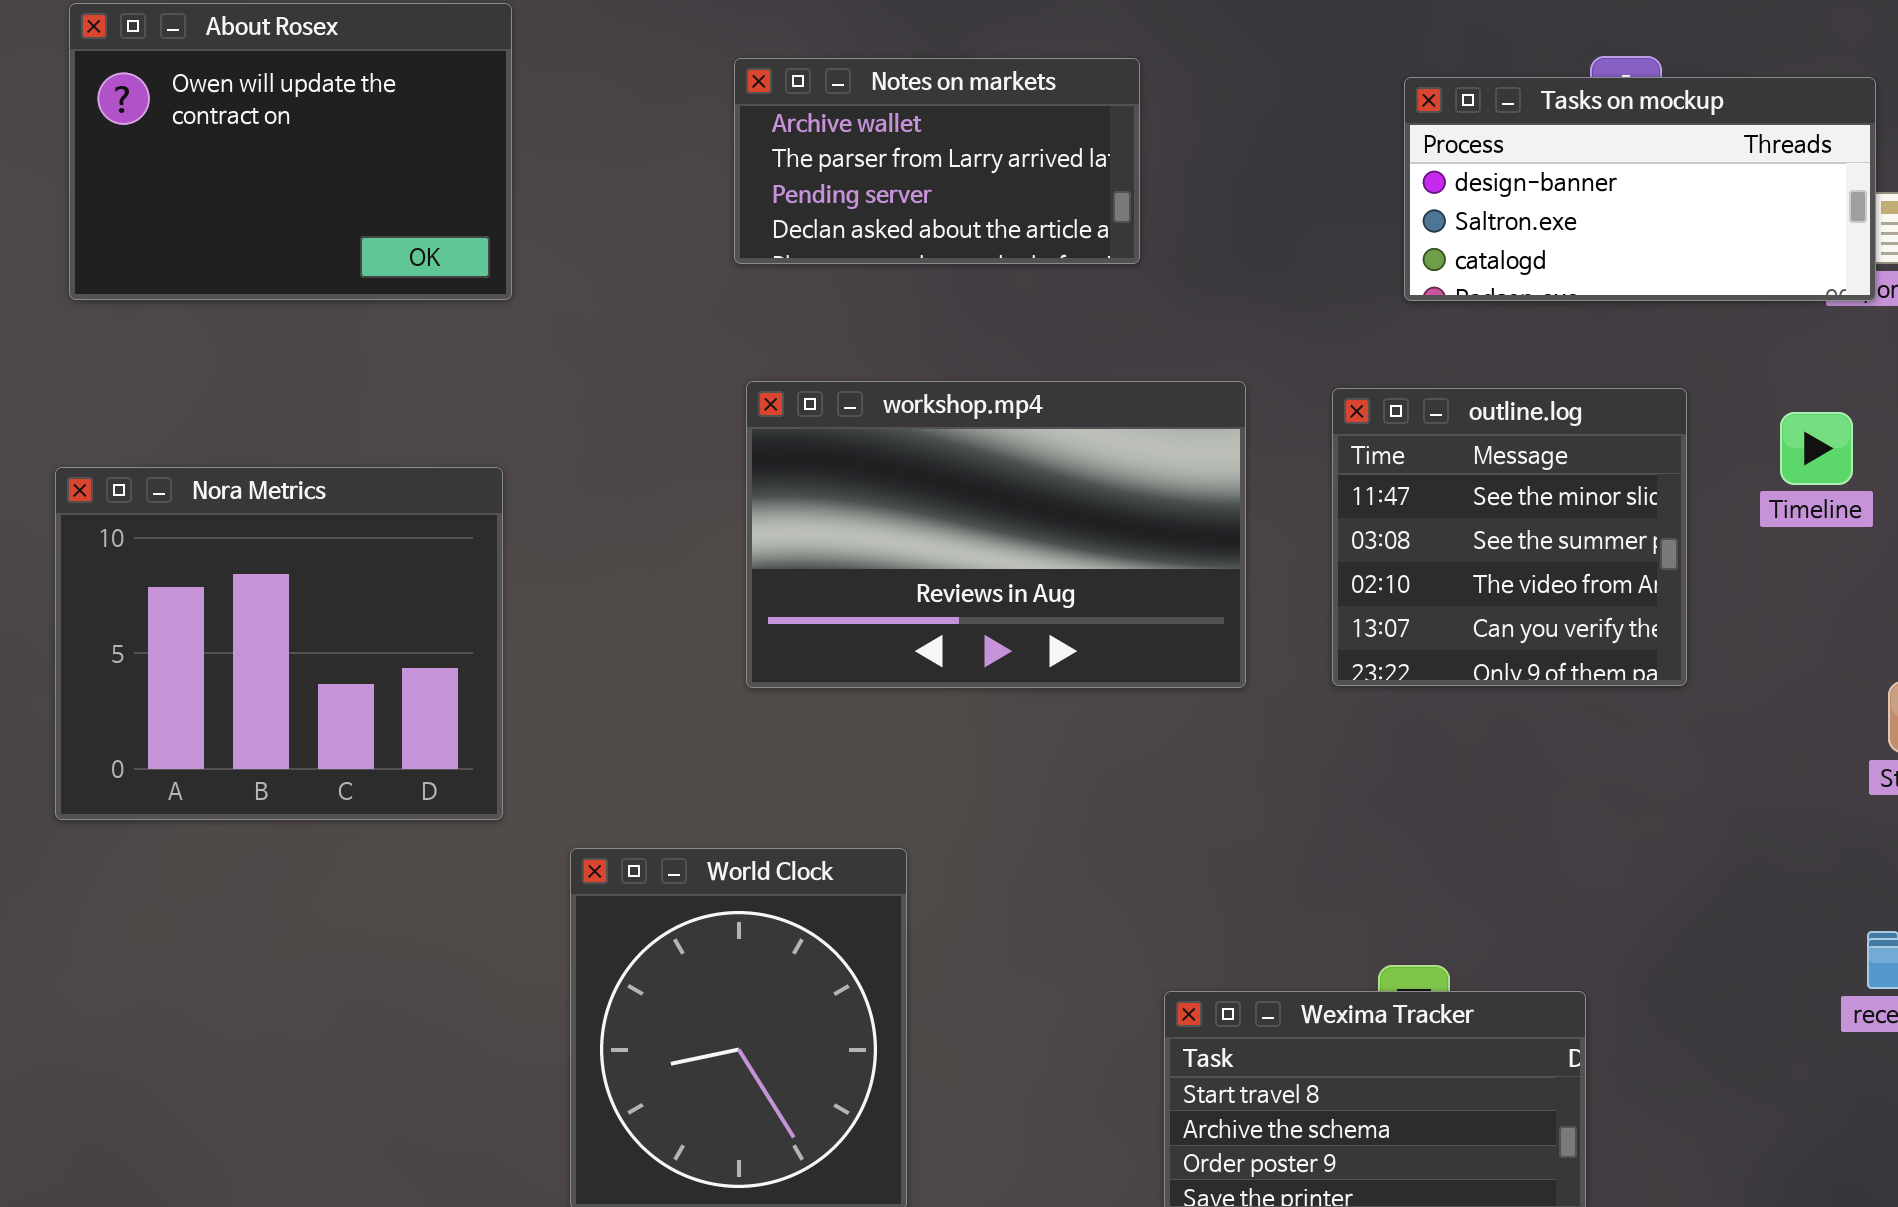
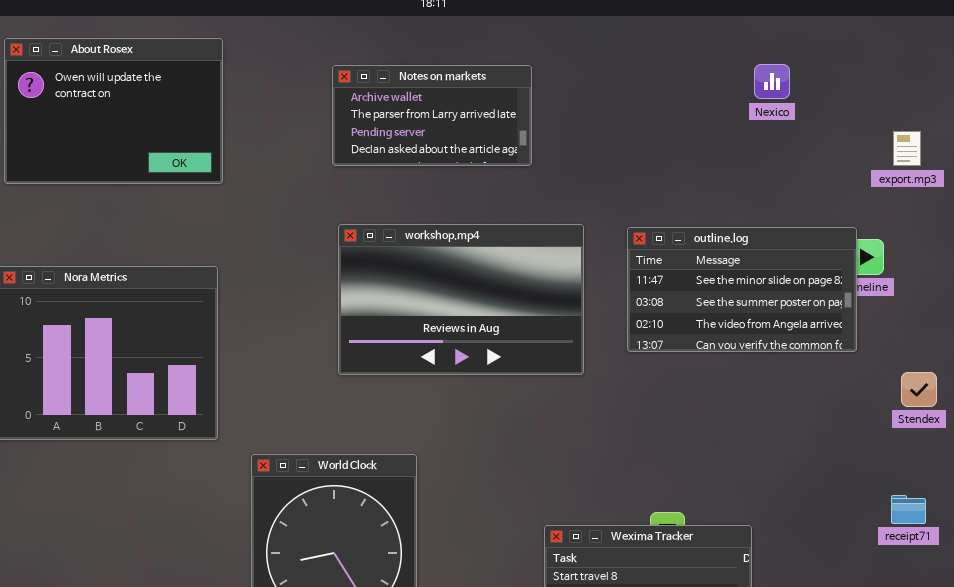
Tasks on mockup: [1404,77,1876,301] -> none, closed
outline.log: [1332,388,1687,686] -> [627,227,857,352], resized

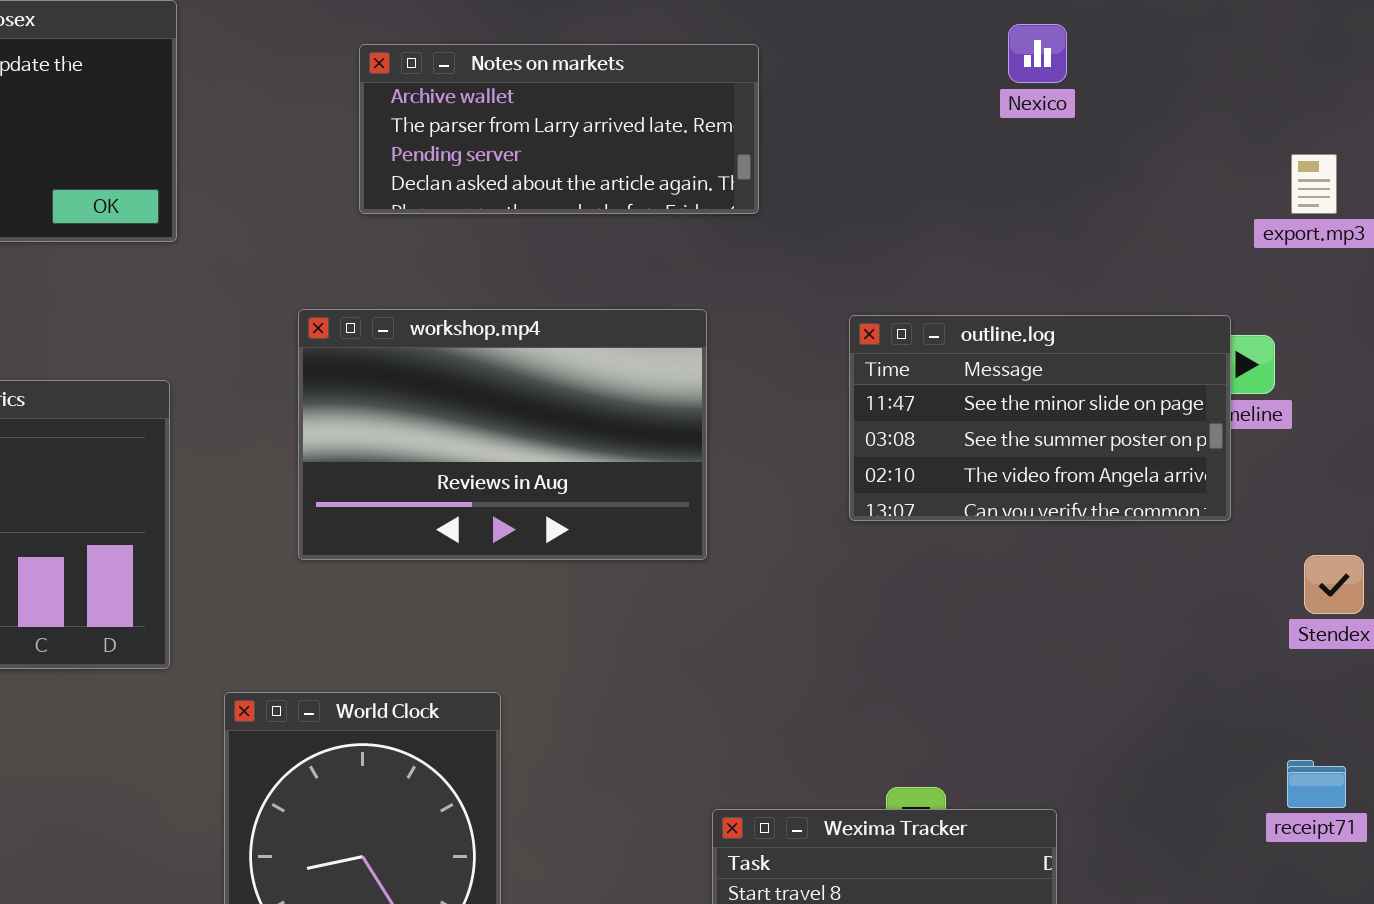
Nexico: [754,64,790,99] -> [1008,24,1067,83], moved
Notes on markets: [332,65,532,166] -> [359,44,759,214], resized
workshop.mp4: [338,224,584,375] -> [298,309,707,560], moved

